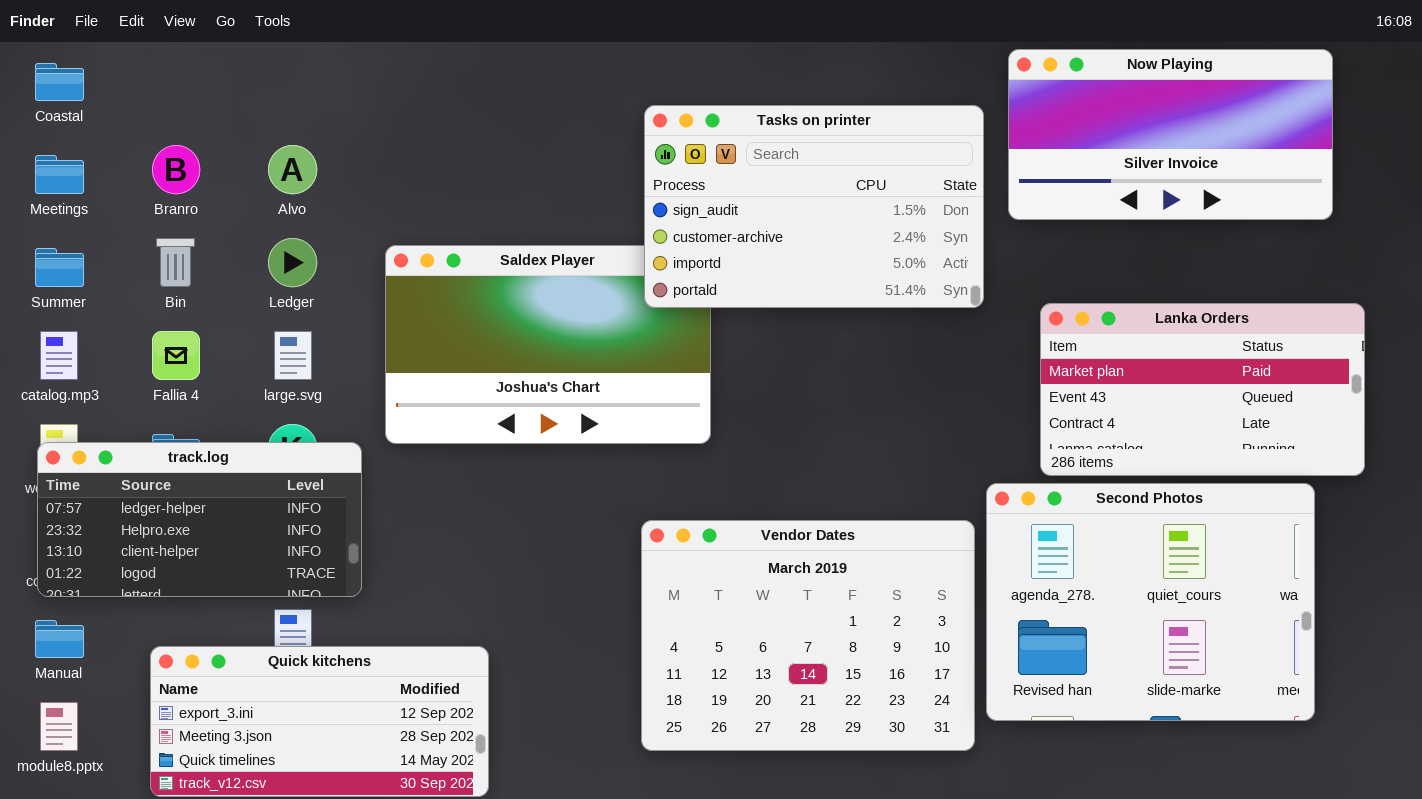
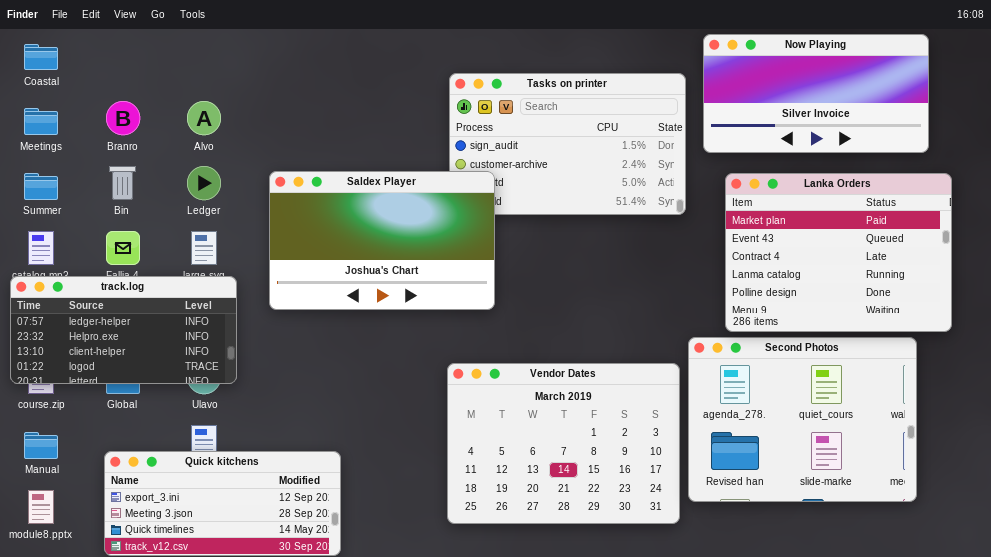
Saldex Player: [385,245,711,444] -> [269,171,495,310], raised
Lanka Orders: [1040,303,1365,476] -> [725,173,952,332], resized
track.log: [37,442,362,597] -> [10,276,237,384], moved

